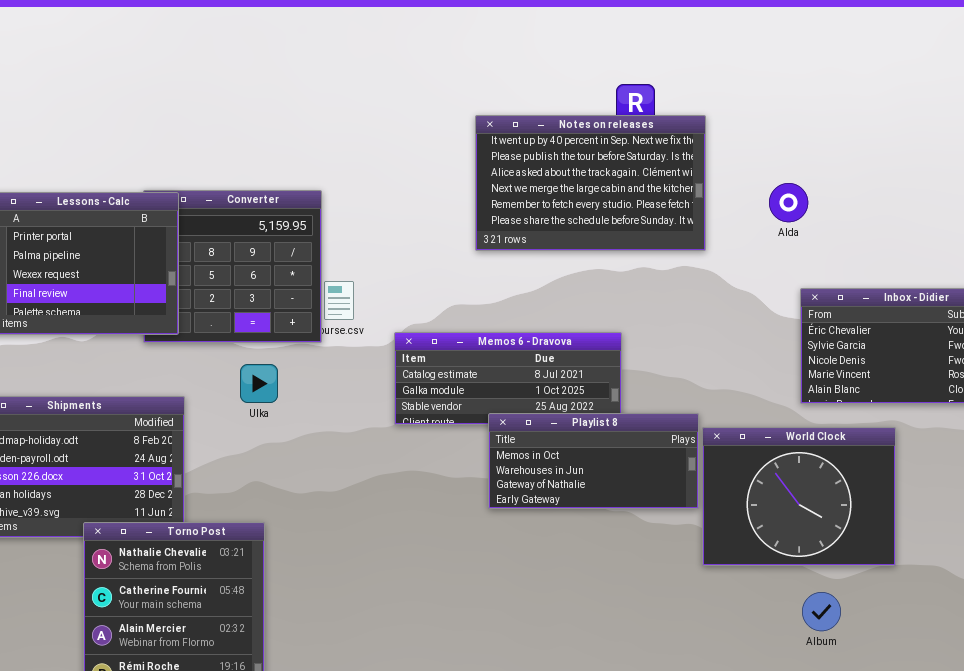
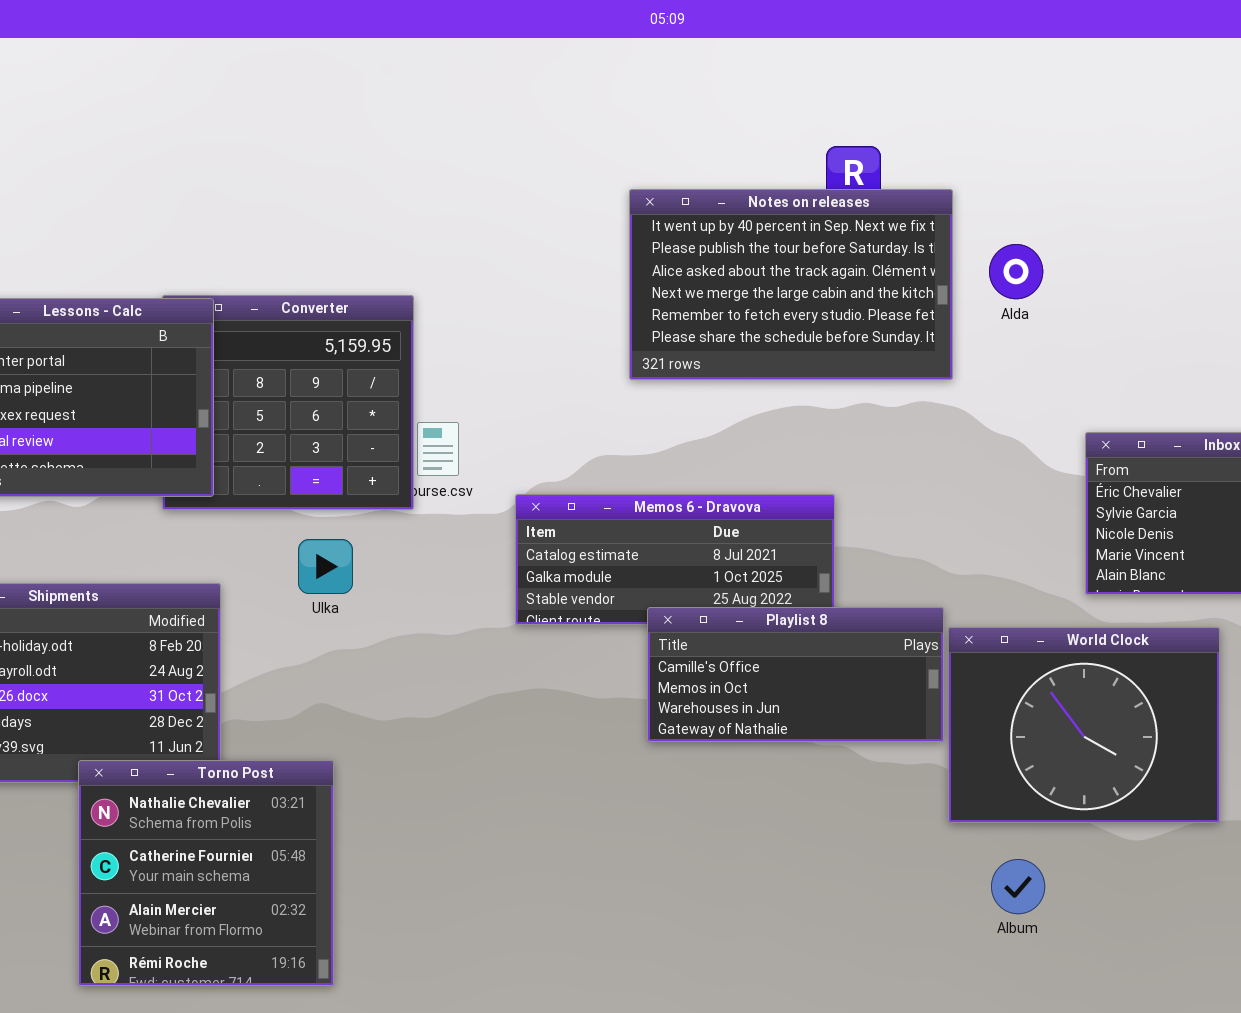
Alda: [769,183,808,222] -> [989,244,1043,299], moved
Playlist 8: [488,413,699,509] -> [647,607,944,742], scrolled up 1 row
Album: [802,592,841,631] -> [991,859,1045,914], moved

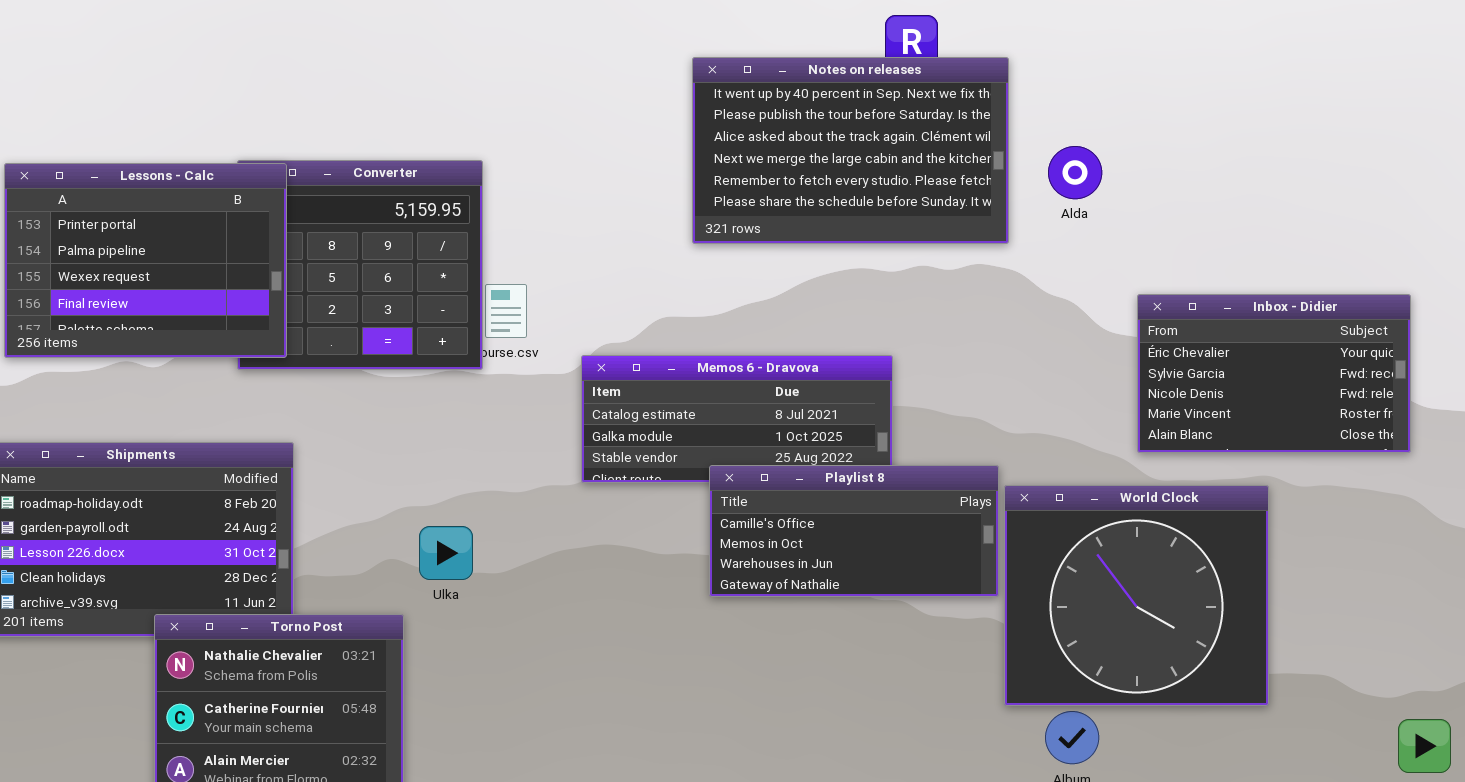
Alda: [989,244,1043,299] -> [1048,146,1102,199], moved
Ulka: [298,539,353,594] -> [419,526,473,580], moved
World Clock: [948,627,1220,823] -> [1004,485,1269,706], resized

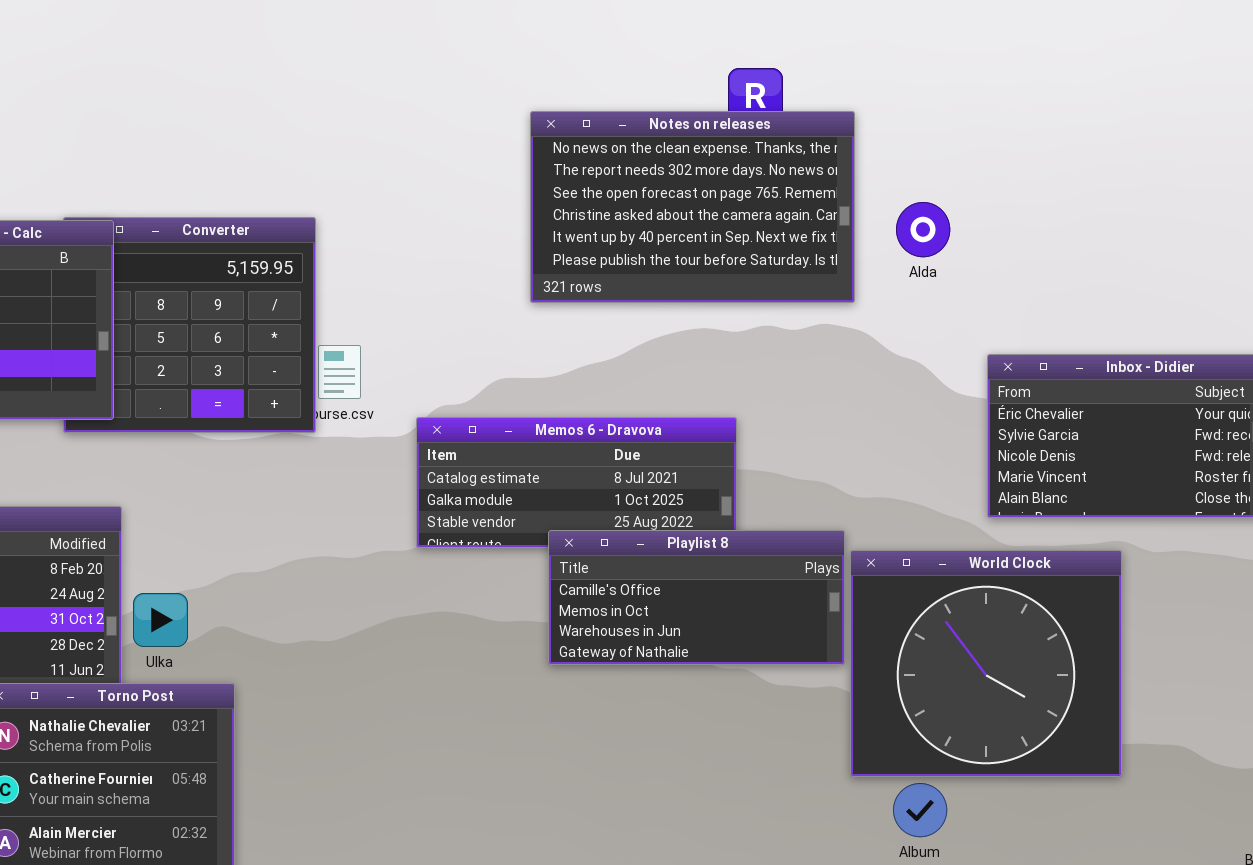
Notes on releases: [692,57,1009,244] -> [530,111,855,303], scrolled up 4 rows
Ulka: [419,526,473,580] -> [133,593,188,647], moved

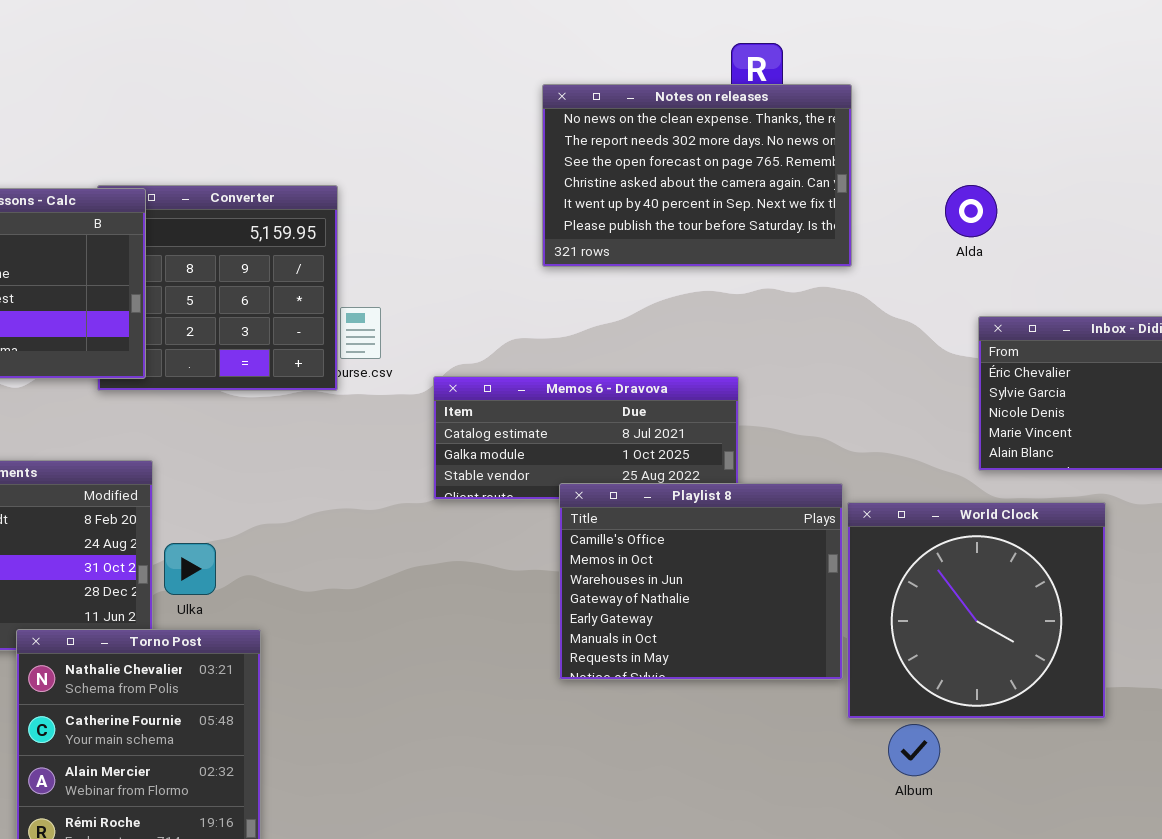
Alda: [896,202,950,257] -> [945,185,997,237], moved
Playlist 8: [548,530,845,665] -> [559,483,843,680], resized

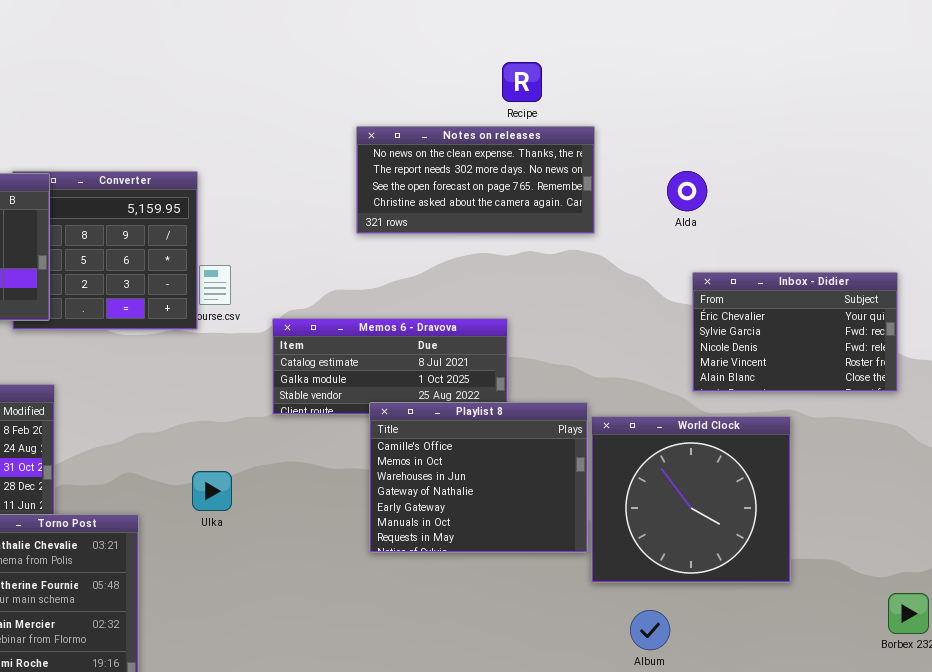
Notes on releases: [542,84,852,267] -> [356,126,595,234], resized
Ulka: [164,543,216,595] -> [192,471,232,511], moved
Album: [888,724,940,776] -> [630,610,670,650], moved

